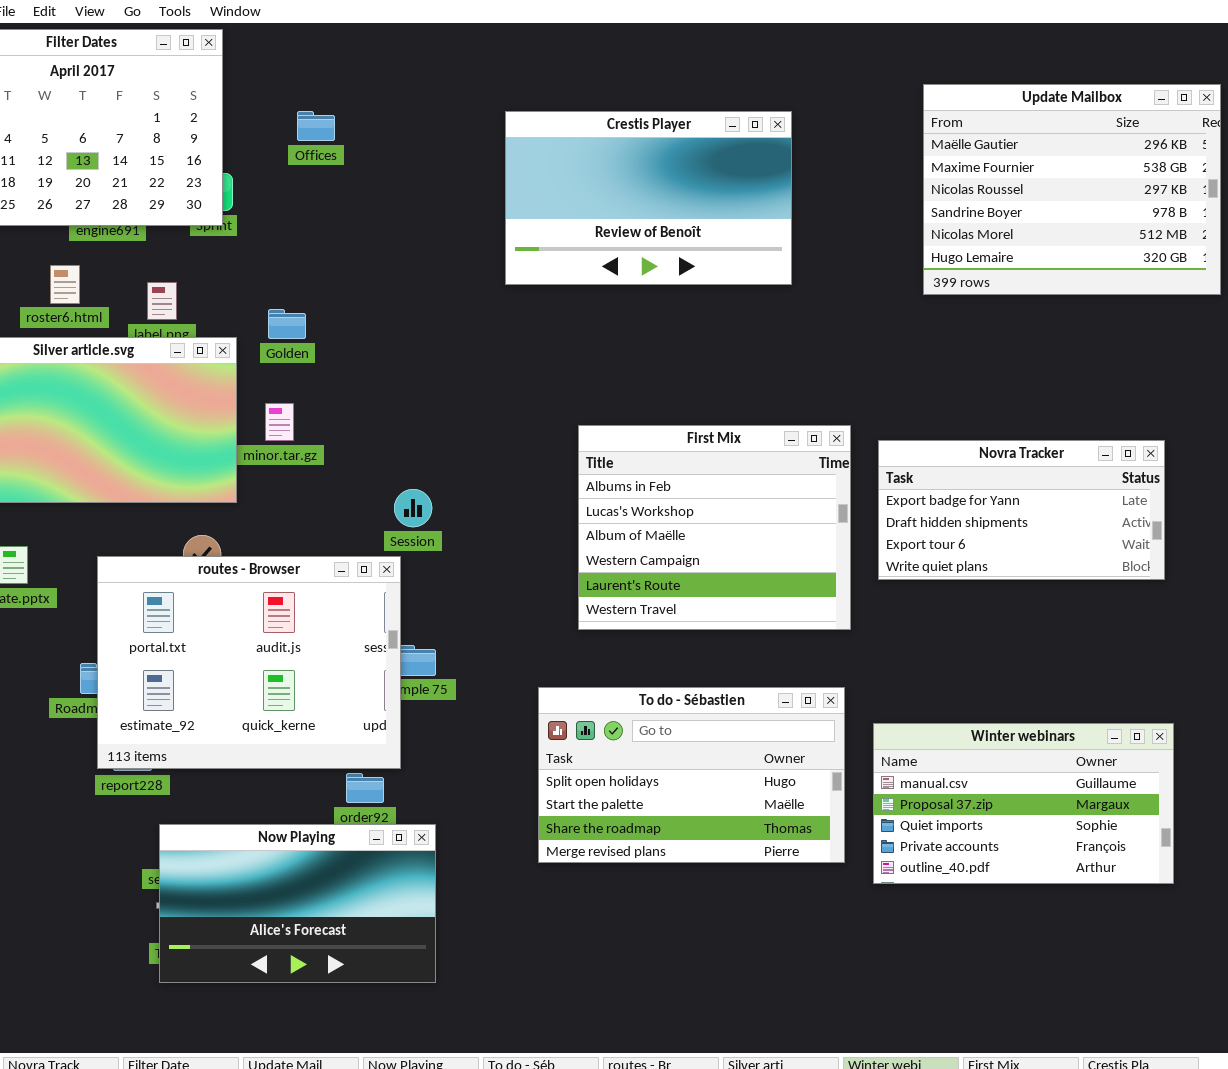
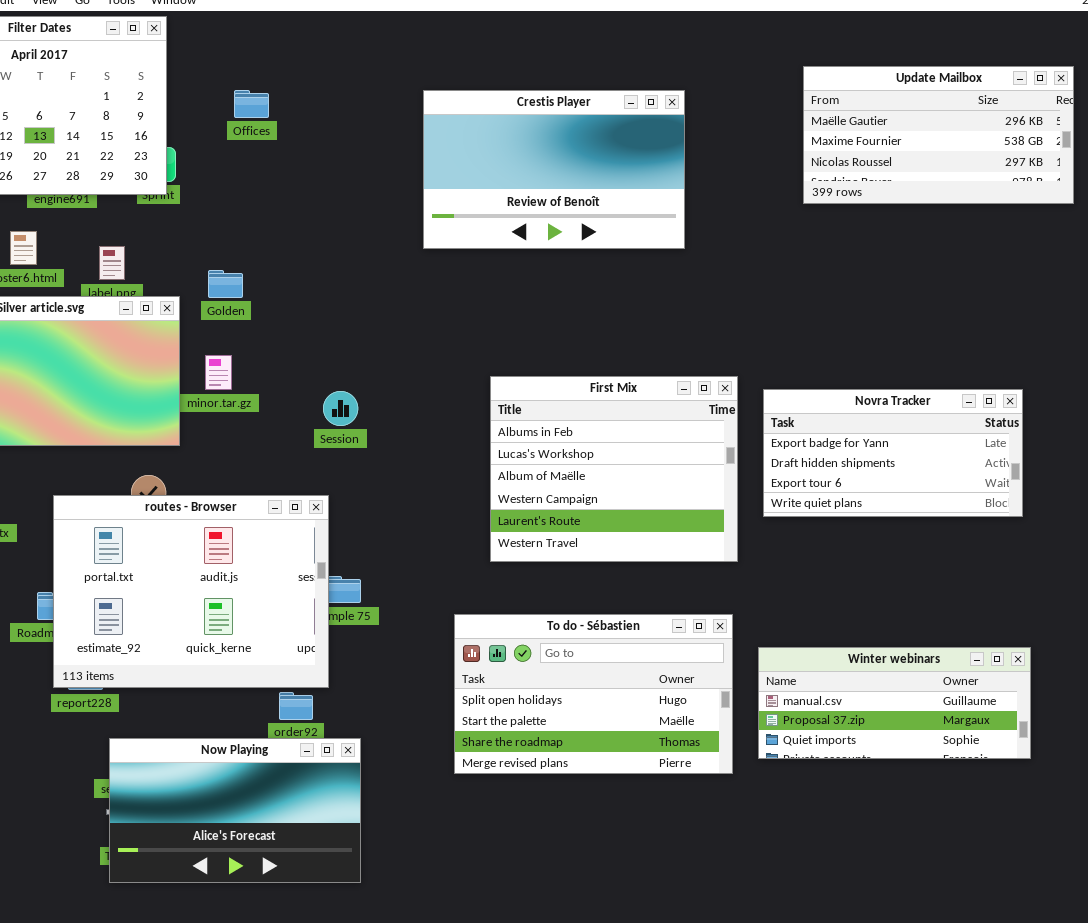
Update Mailbox: [923,84,1221,295] -> [803,66,1074,204], resized
Session: [394,489,432,527] -> [323,391,358,426], moved
Winter webinars: [873,723,1174,884] -> [758,647,1031,759], resized

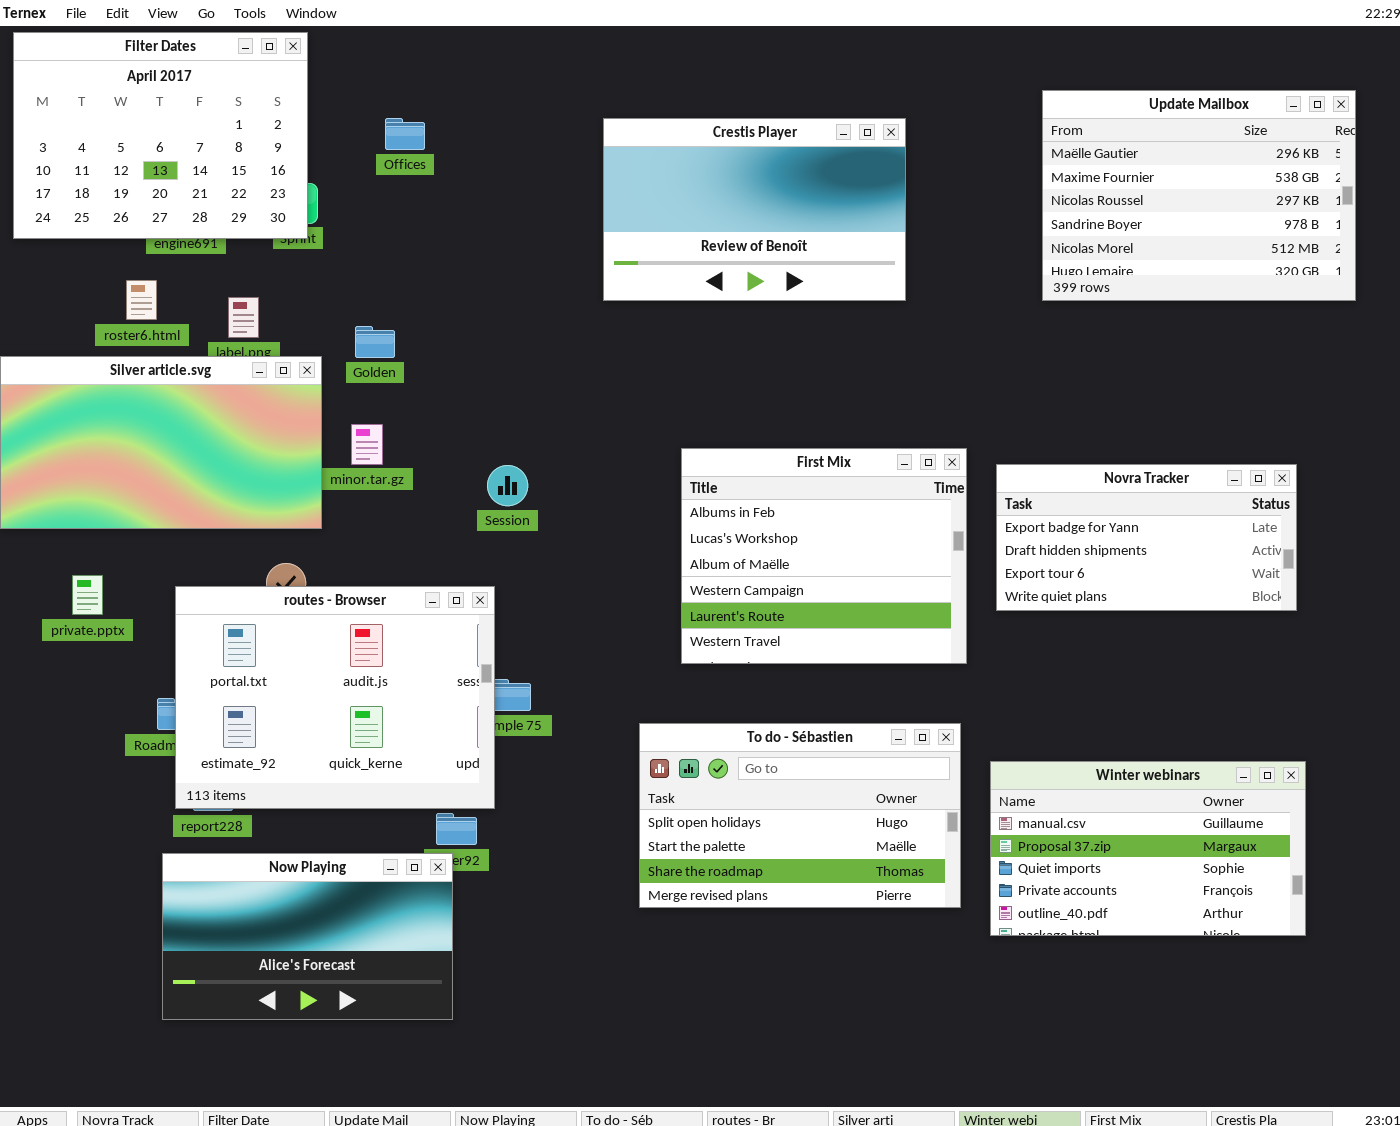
Update Mailbox: [803,66,1074,204] -> [1042,90,1356,301], resized
Winter webinars: [758,647,1031,759] -> [990,761,1306,936], resized
Now Playing: [109,738,361,883] -> [162,853,453,1020], moved

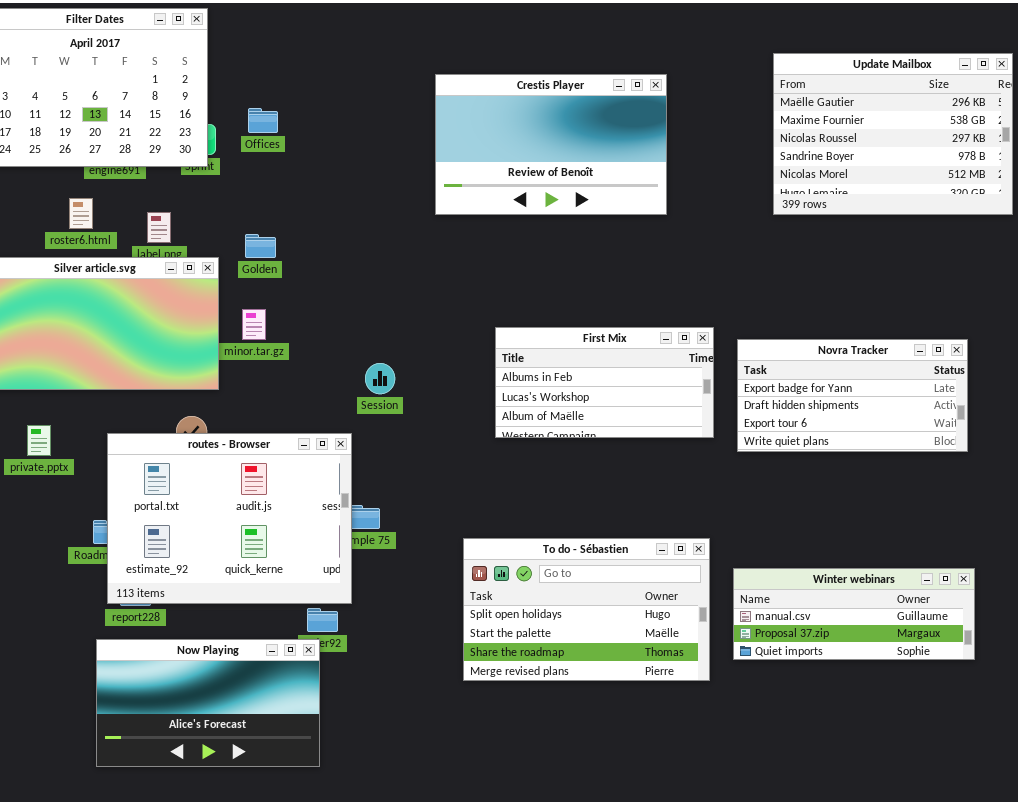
Offices: [385,118,425,150] -> [248,108,278,133], moved
First Mix: [681,448,967,664] -> [495,327,714,438], resized
Session: [487,465,528,506] -> [365,363,395,394], moved
Winter webinars: [990,761,1306,936] -> [733,568,975,660], resized

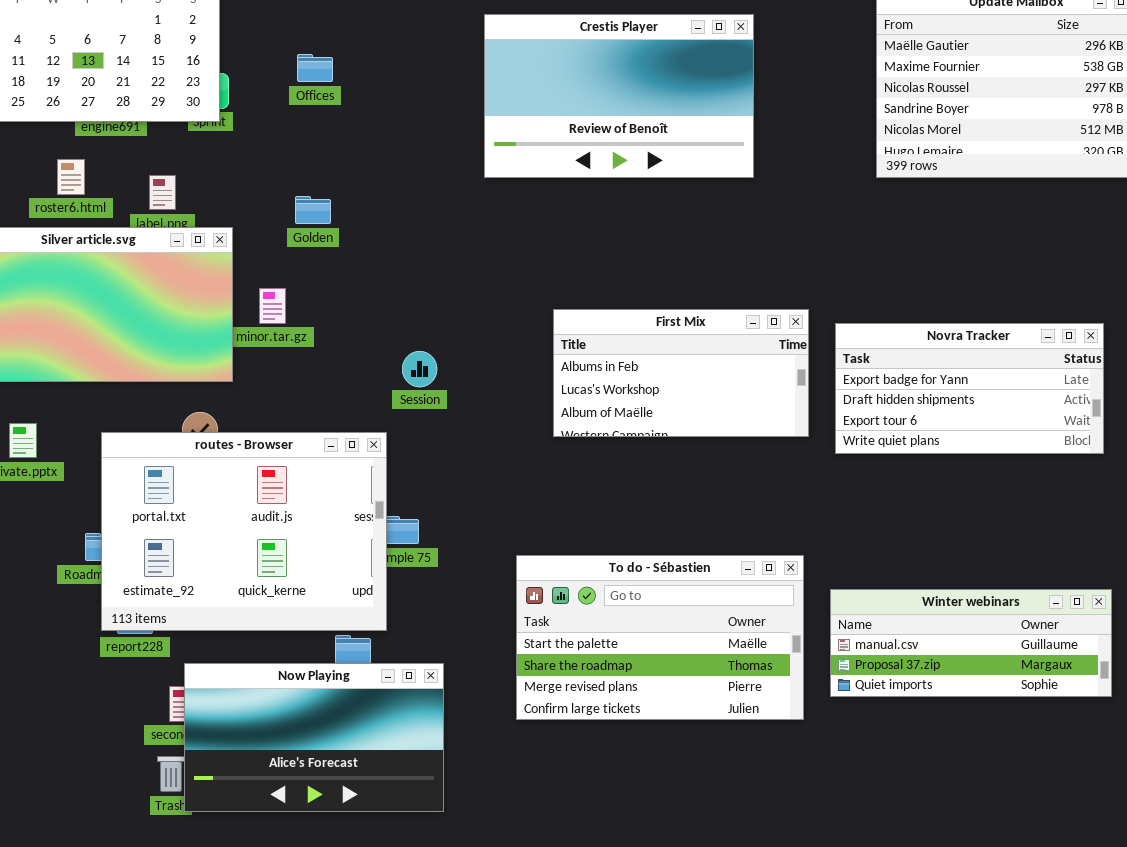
Offices: [248,108,278,133] -> [297,54,333,82], moved
Golden: [245,234,276,258] -> [295,196,331,224], moved
To do - Sébastien: [463,538,710,681] -> [516,555,804,720], scrolled down 1 row
Now Playing: [96,639,320,767] -> [184,663,444,812], moved

